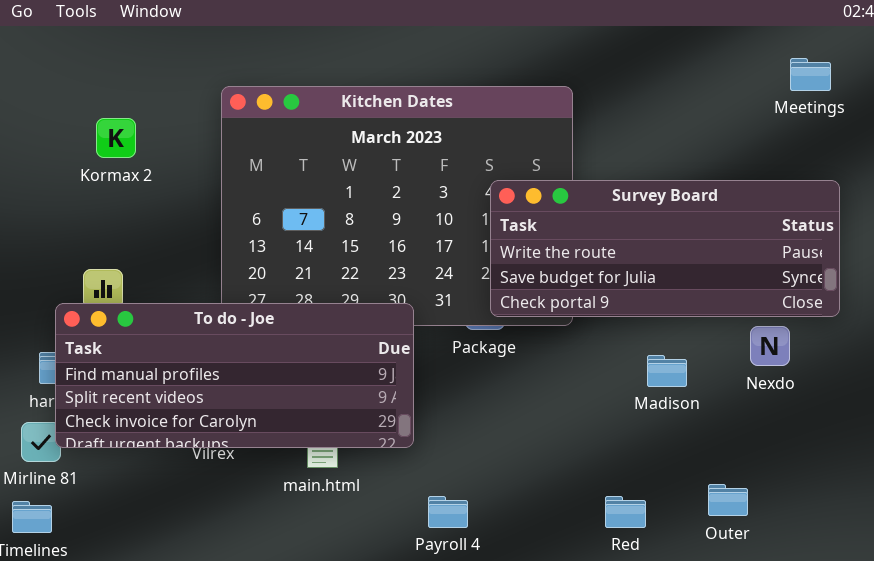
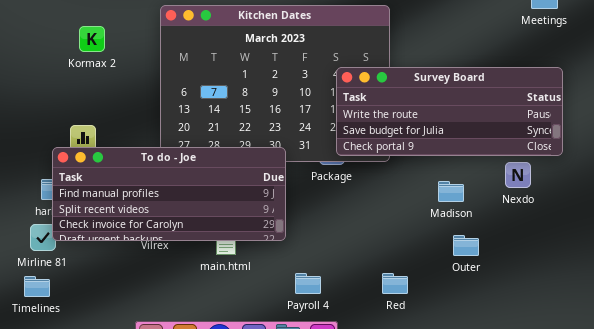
Outer: [708,484,748,516] -> [453,235,479,256], moved
Red: [605,496,646,528] -> [382,273,408,294], moved

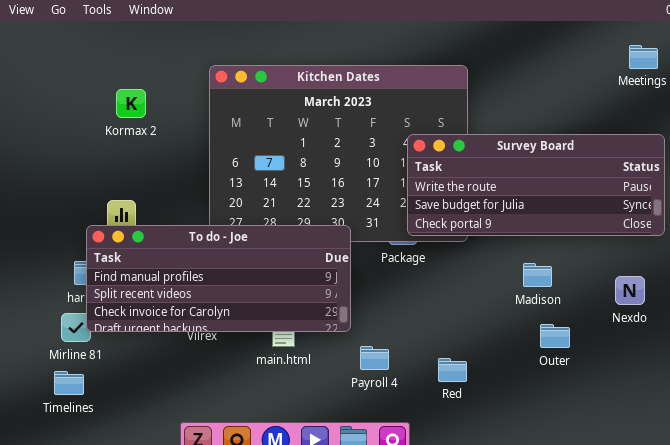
Nexdo: [505,162,531,188] -> [615,276,645,305], moved
Payroll 4: [295,273,321,294] -> [360,346,389,370], moved
Red: [382,273,408,294] -> [438,358,467,382], moved

